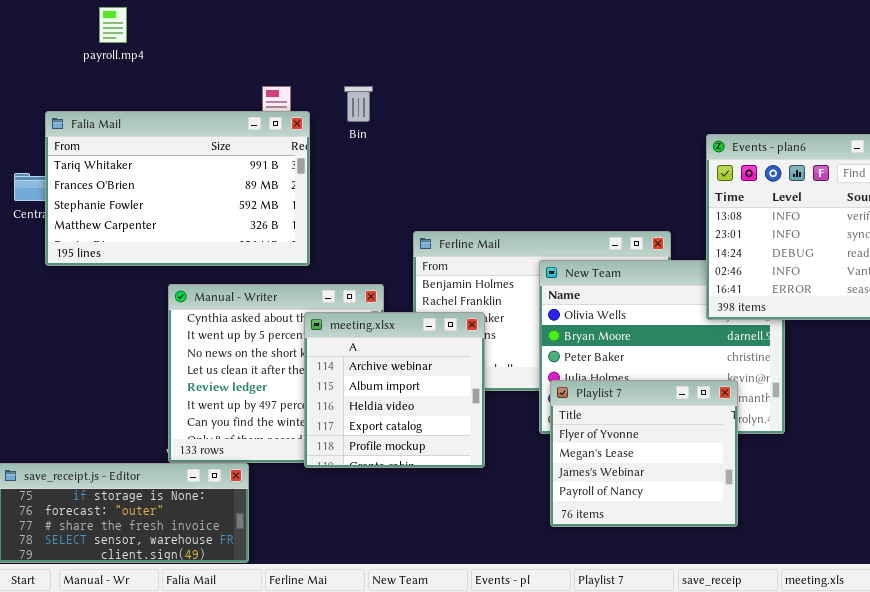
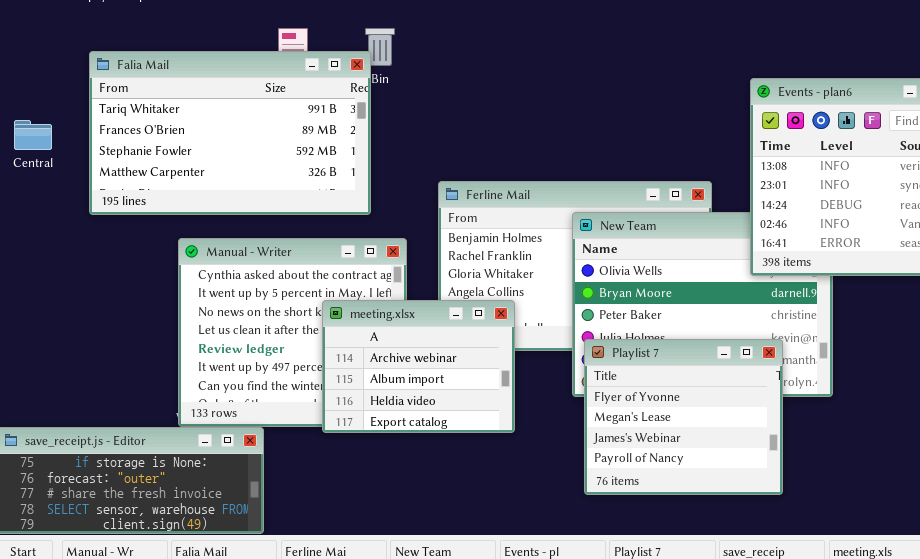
Falia Mail: [45,111,310,266] -> [89,51,371,215], moved
meeting.xlsx: [304,312,485,468] -> [322,300,515,433], resized

